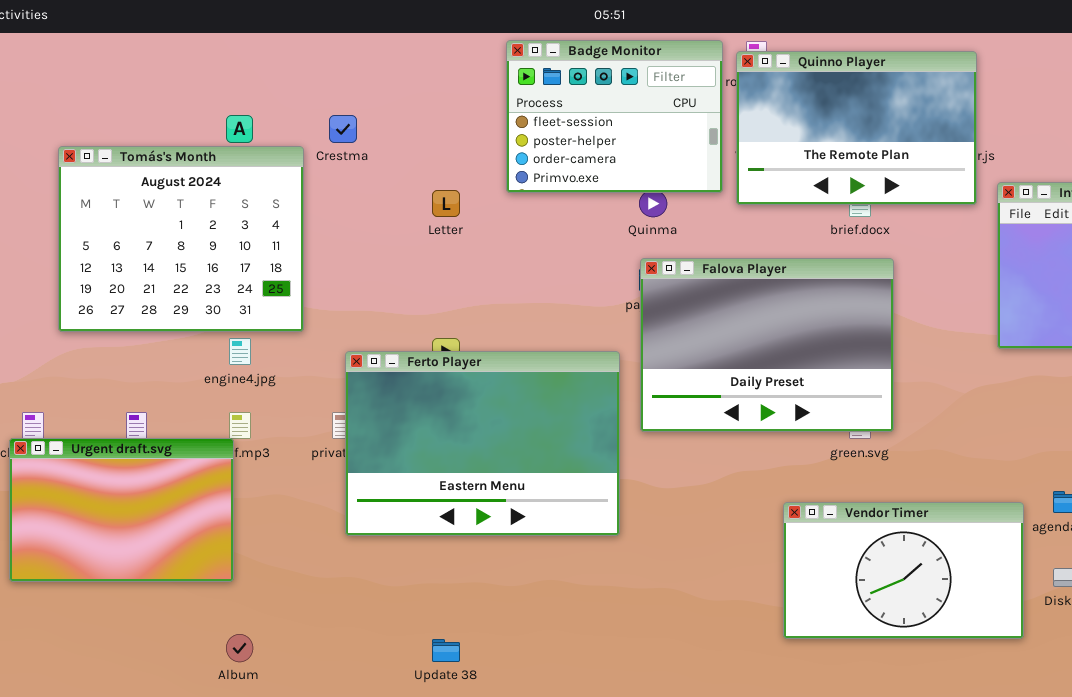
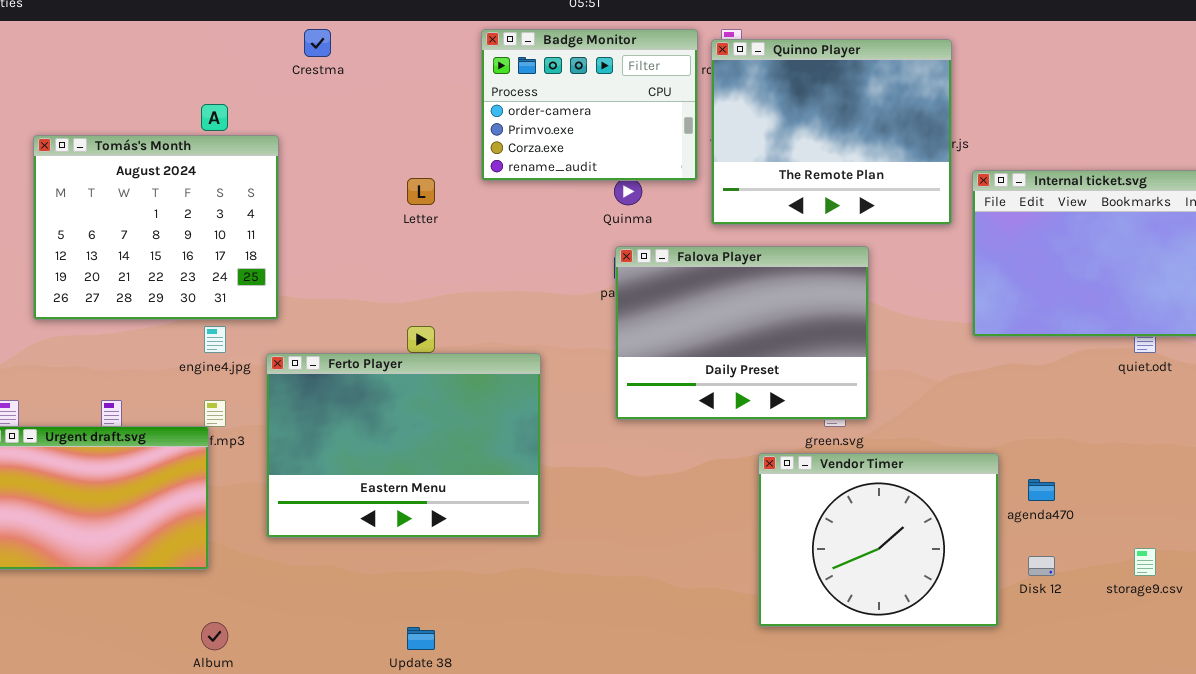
Badge Monitor: [506,40,723,193] -> [481,29,698,181], scrolled down 2 rows
Quinno Player: [736,51,977,205] -> [711,39,952,225], resized
Crestma: [329,115,357,143] -> [304,29,331,57], moved
Ferto Player: [345,351,620,536] -> [266,353,541,538], moved
Vendor Timer: [783,502,1024,639] -> [758,453,999,627], resized

